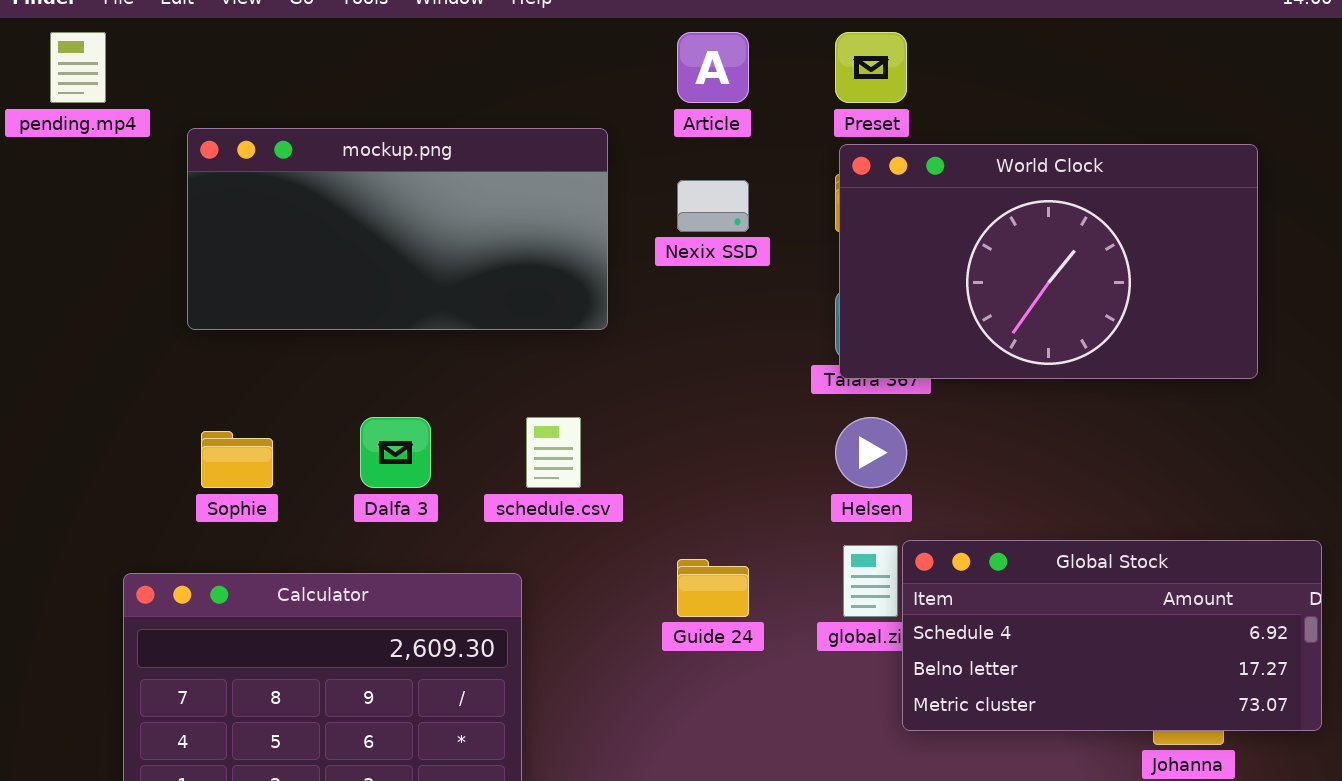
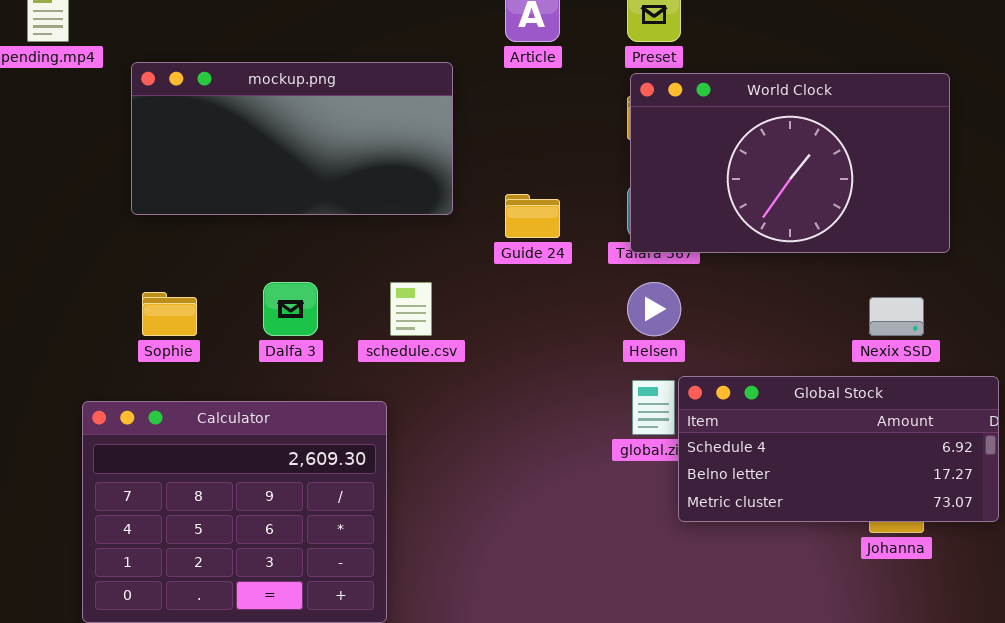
Nexix SSD: [677,180,749,232] -> [869,297,924,336], moved
Guide 24: [677,559,749,617] -> [505,194,560,238], moved

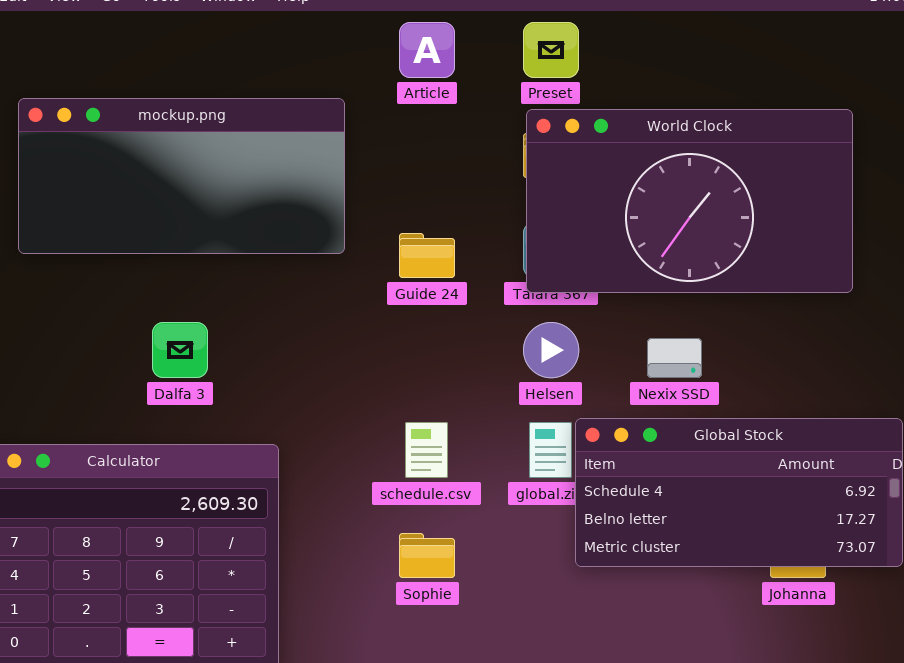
schedule.csv: [390,282,432,336] -> [405,422,448,478], moved
Sophie: [142,292,197,336] -> [399,533,455,578], moved
Nexix SSD: [869,297,924,336] -> [647,338,702,378], moved

